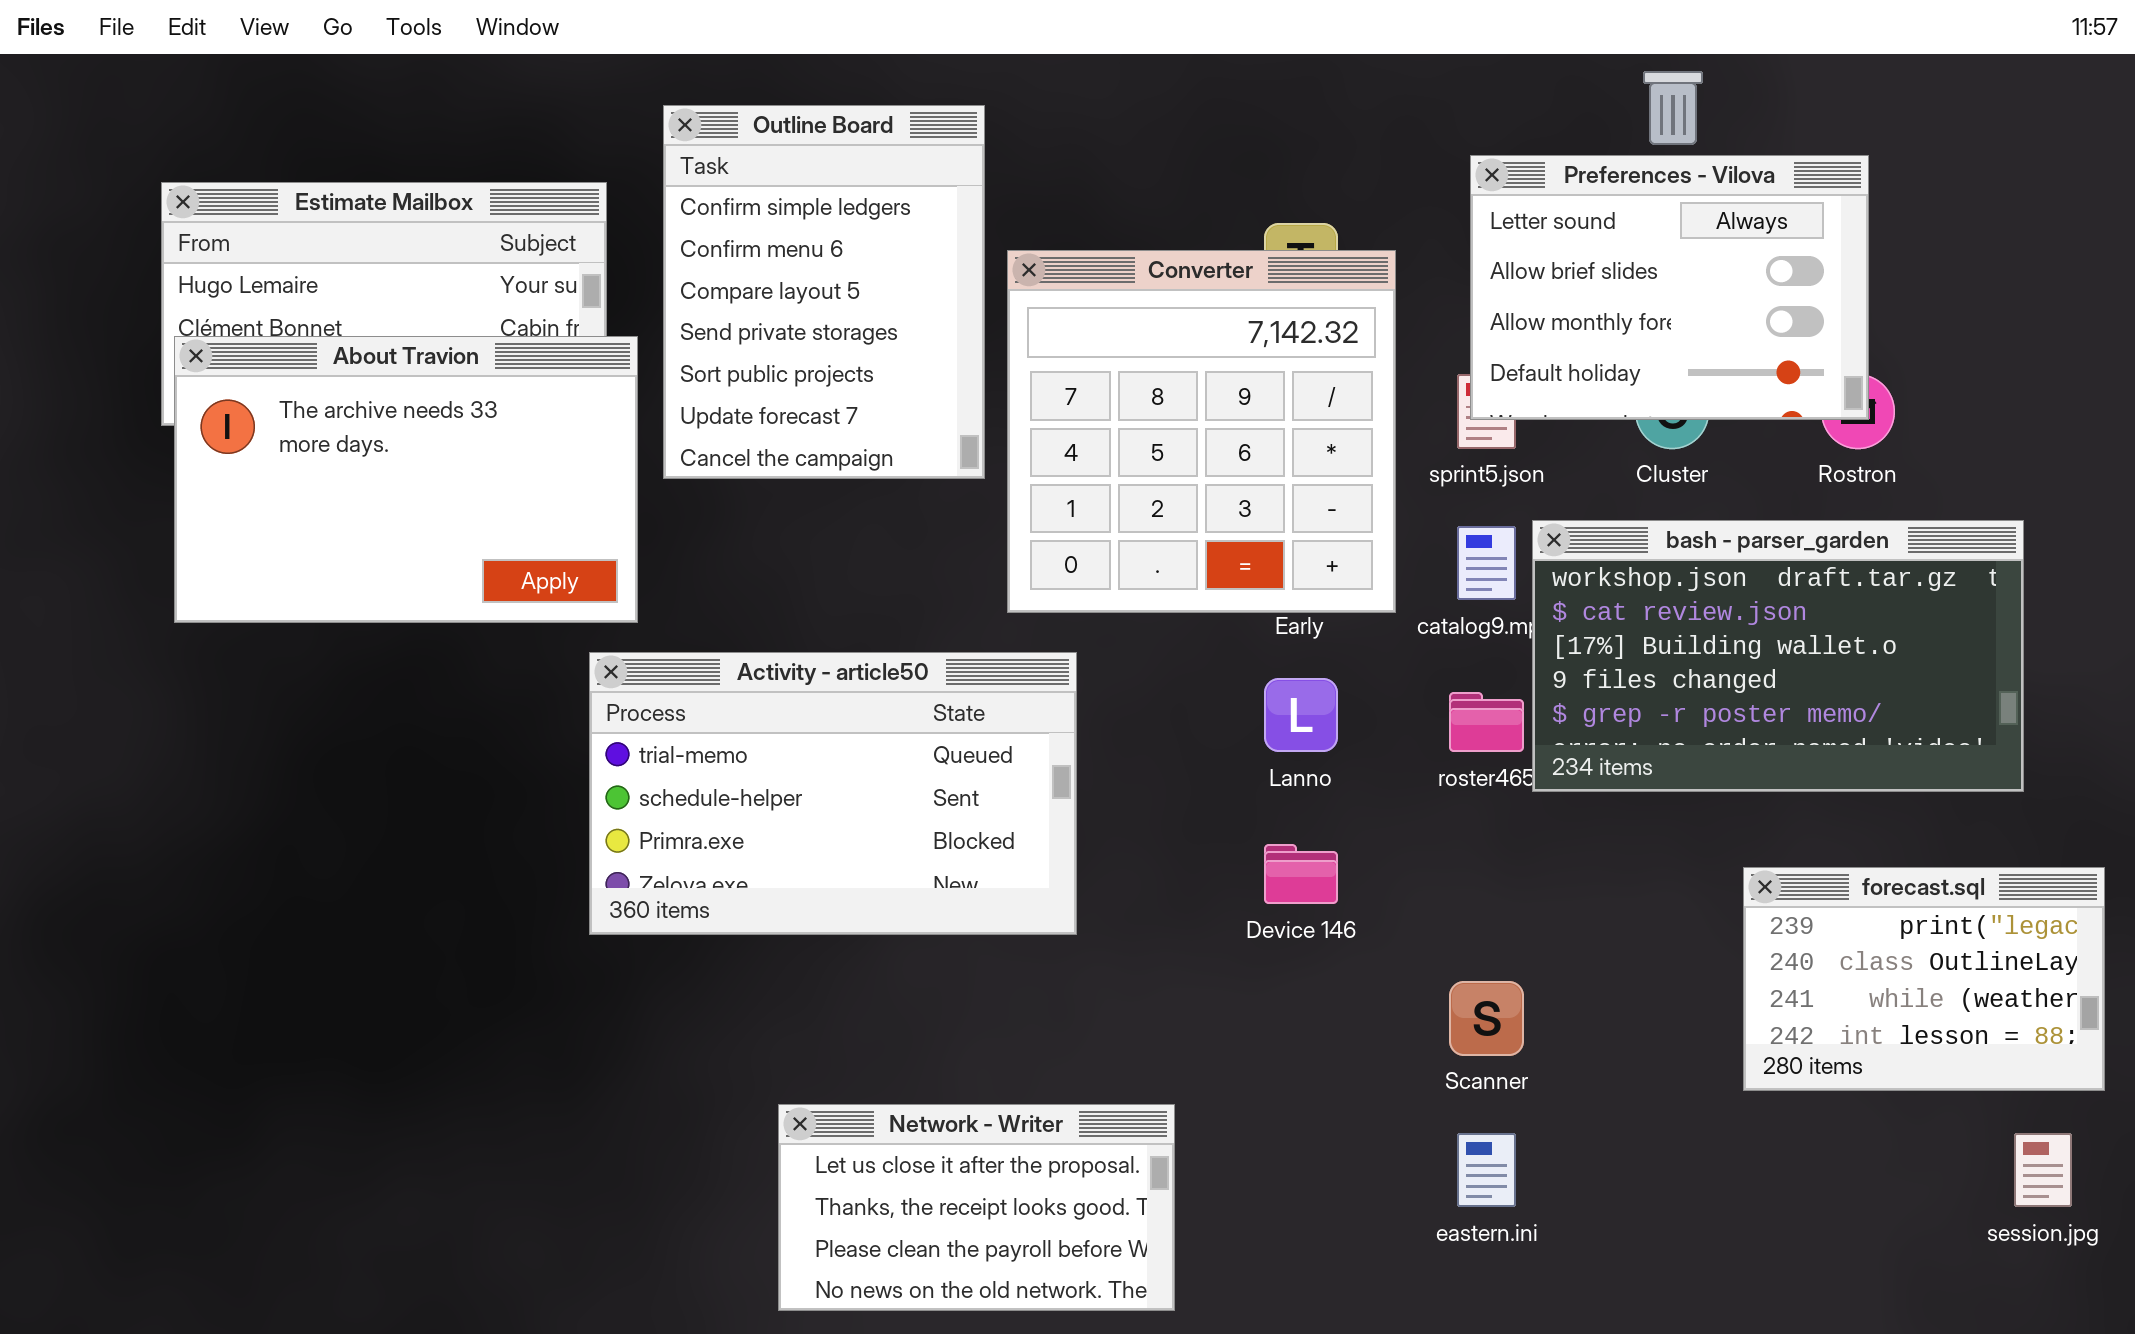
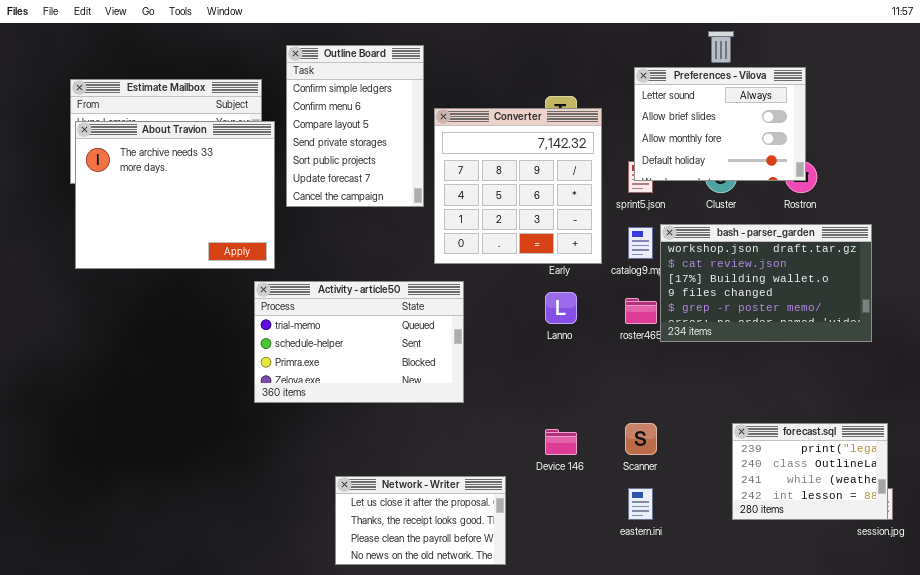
About Travion: [174,336,638,623] -> [75,121,275,269], resized
Device 146: [1264,844,1338,904] -> [545,429,577,455], moved
forecast.sql: [1743,867,2105,1091] -> [732,423,888,520], moved

